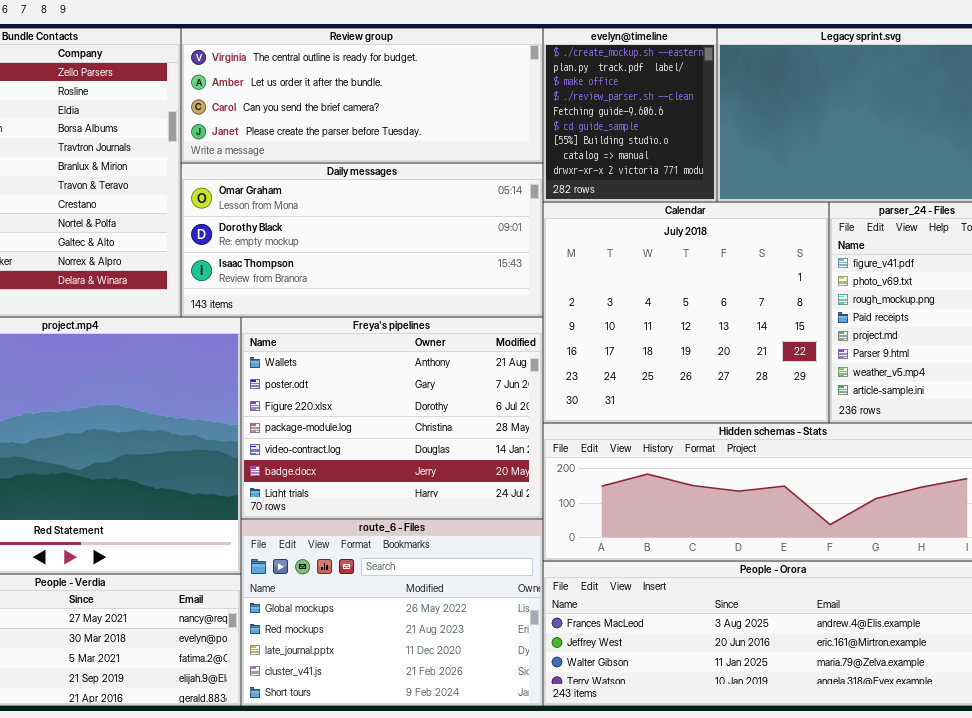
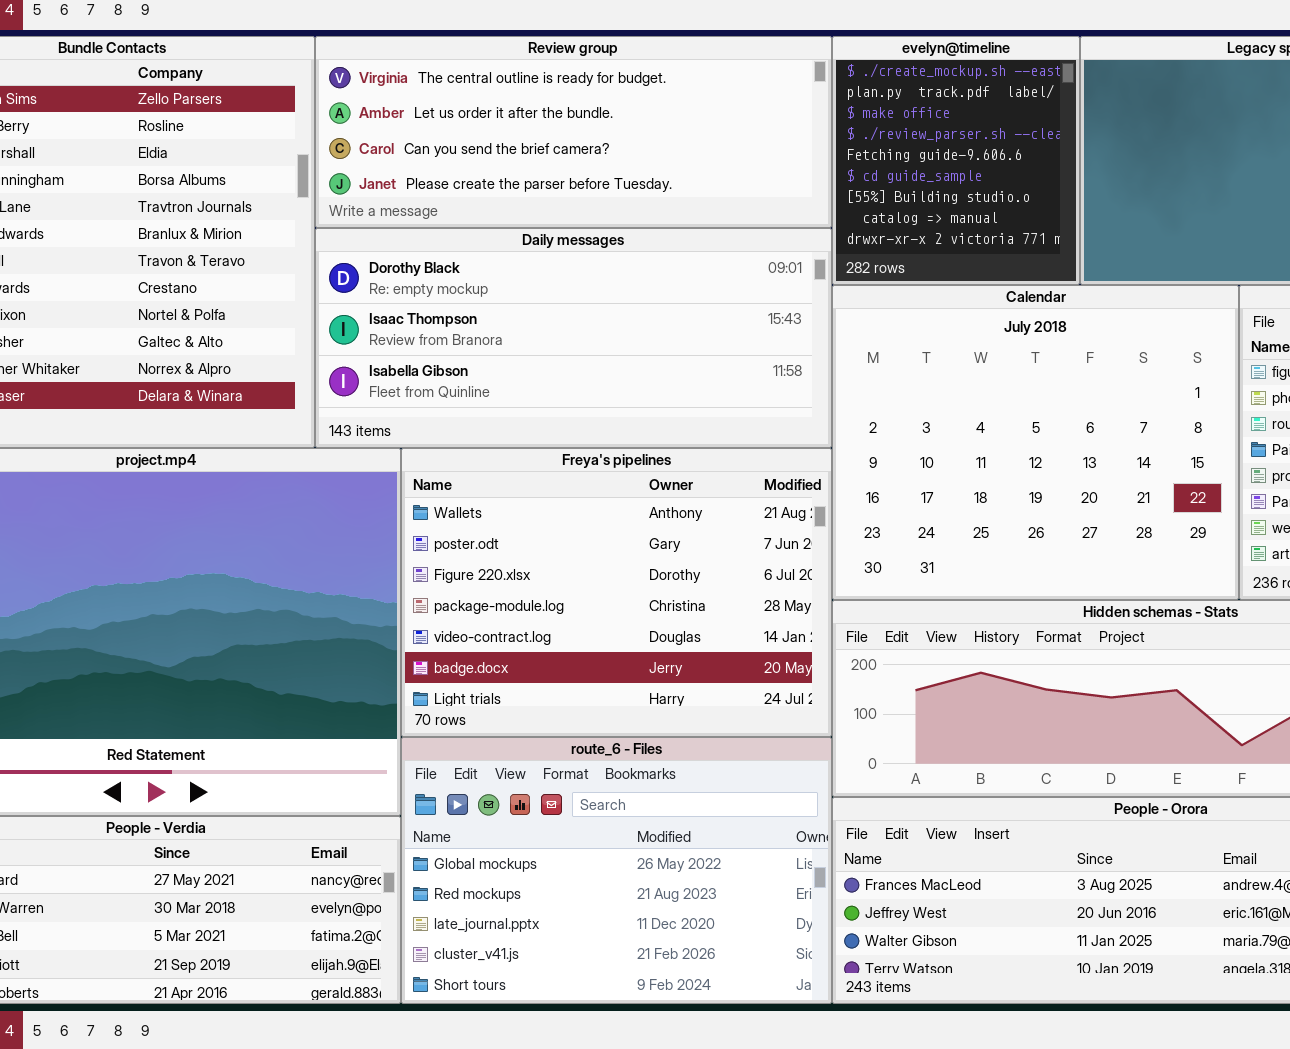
Daily messages: [181,163,543,317] -> [315,228,832,448], scrolled down 1 row

